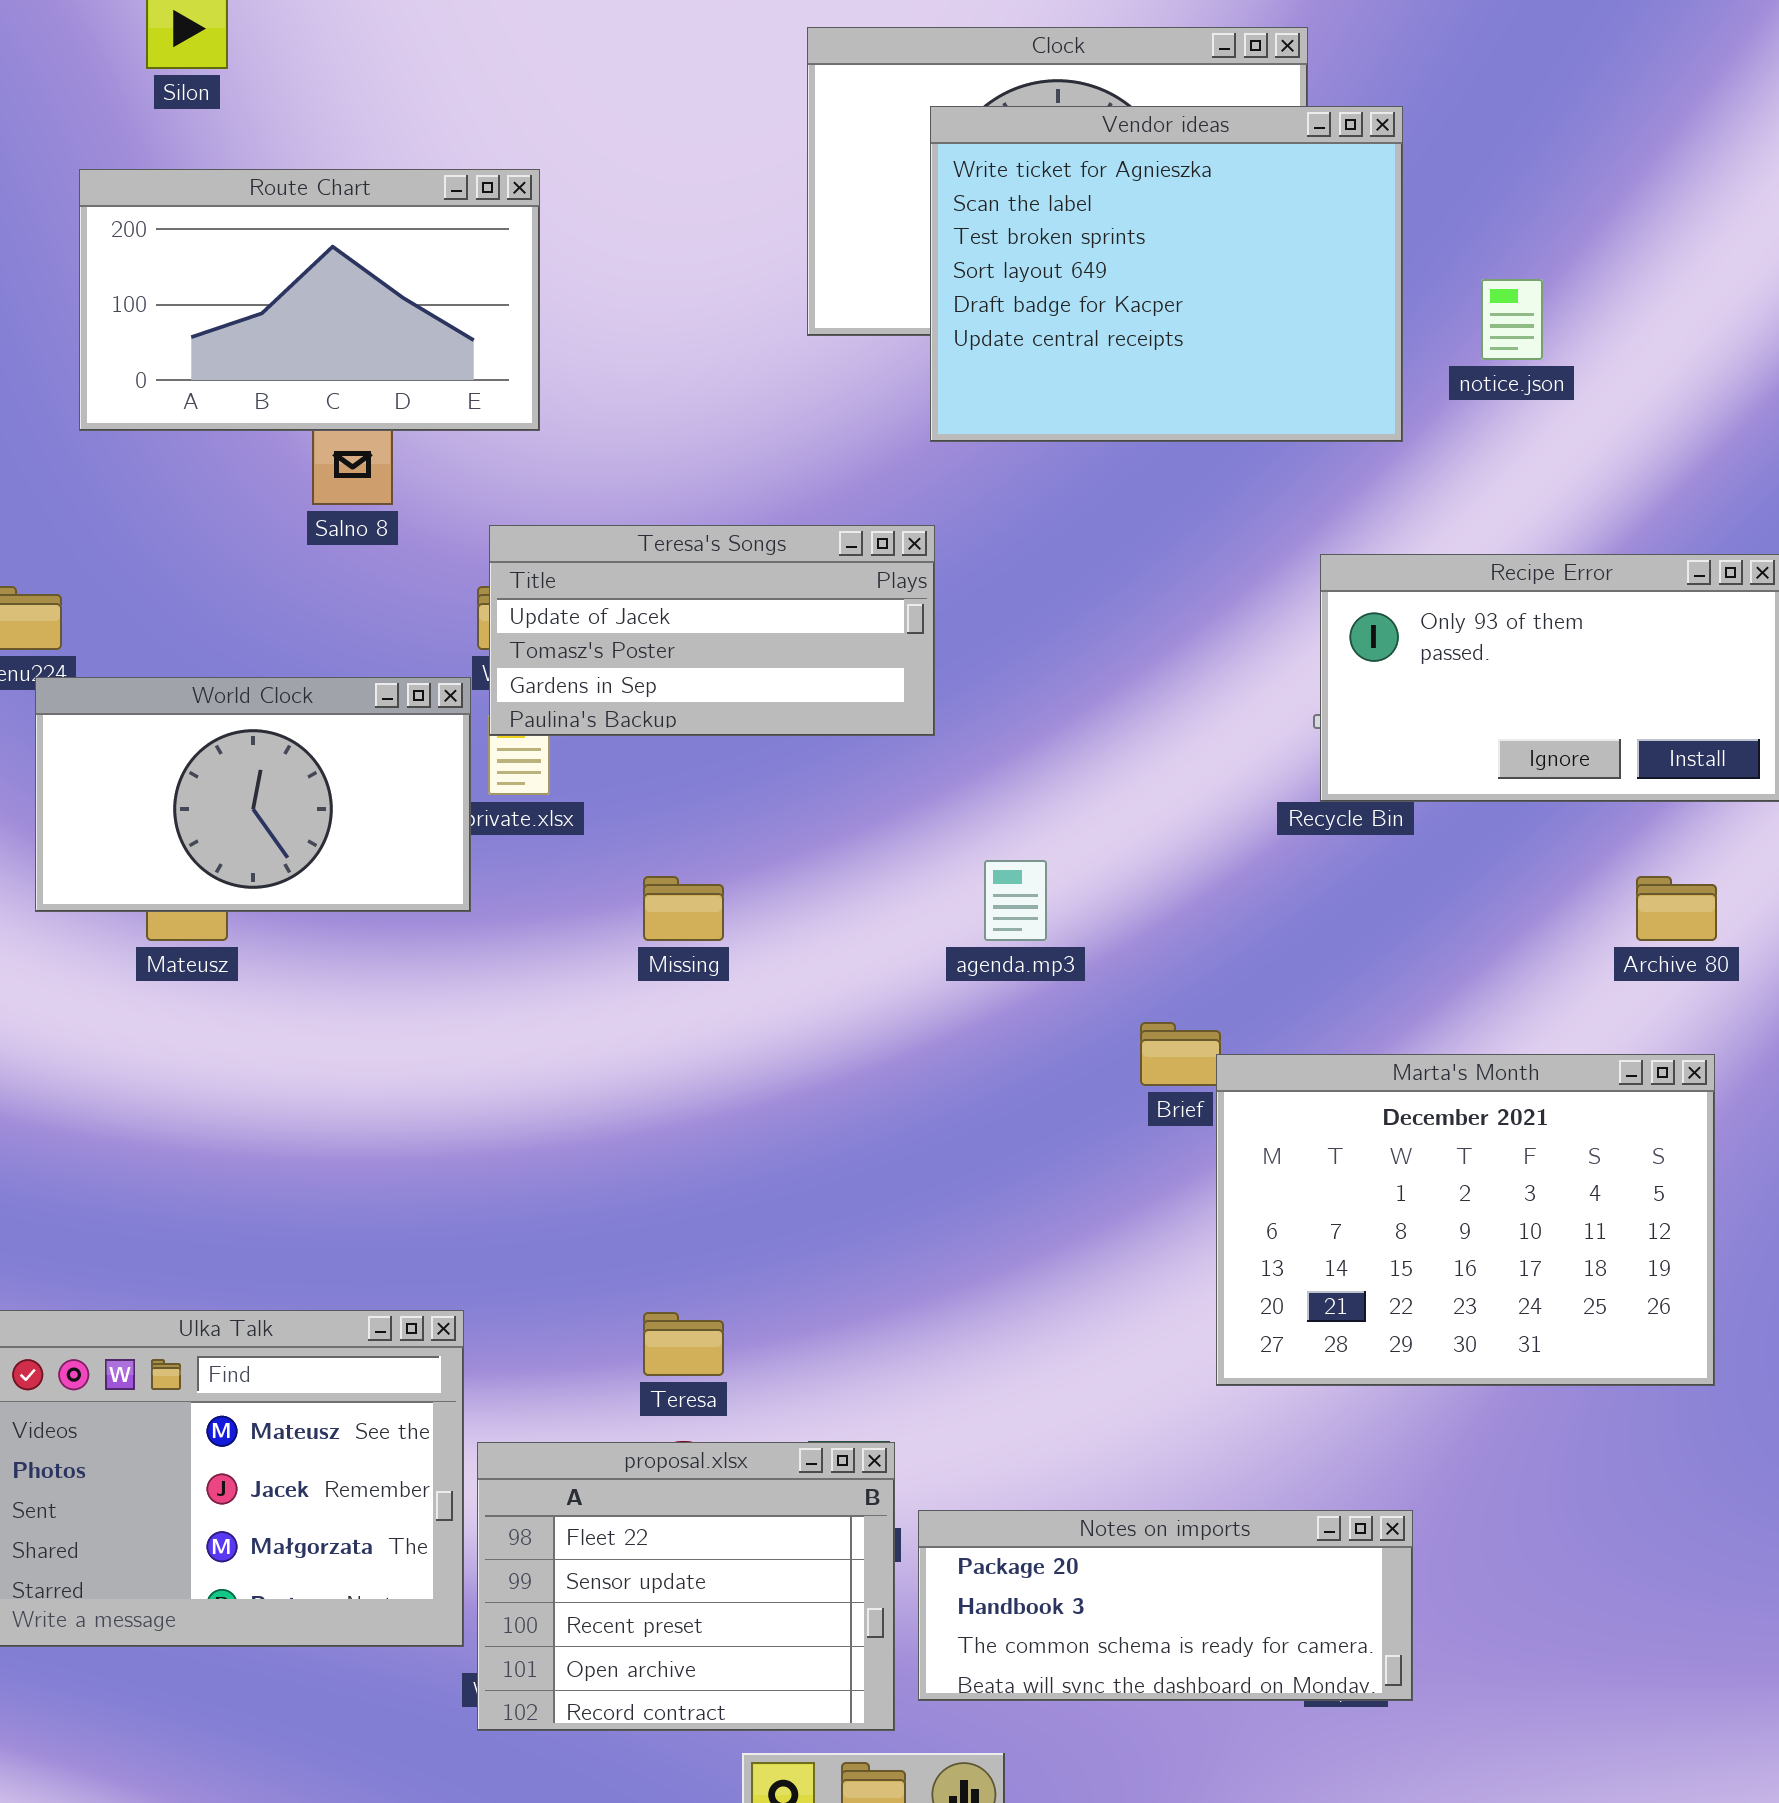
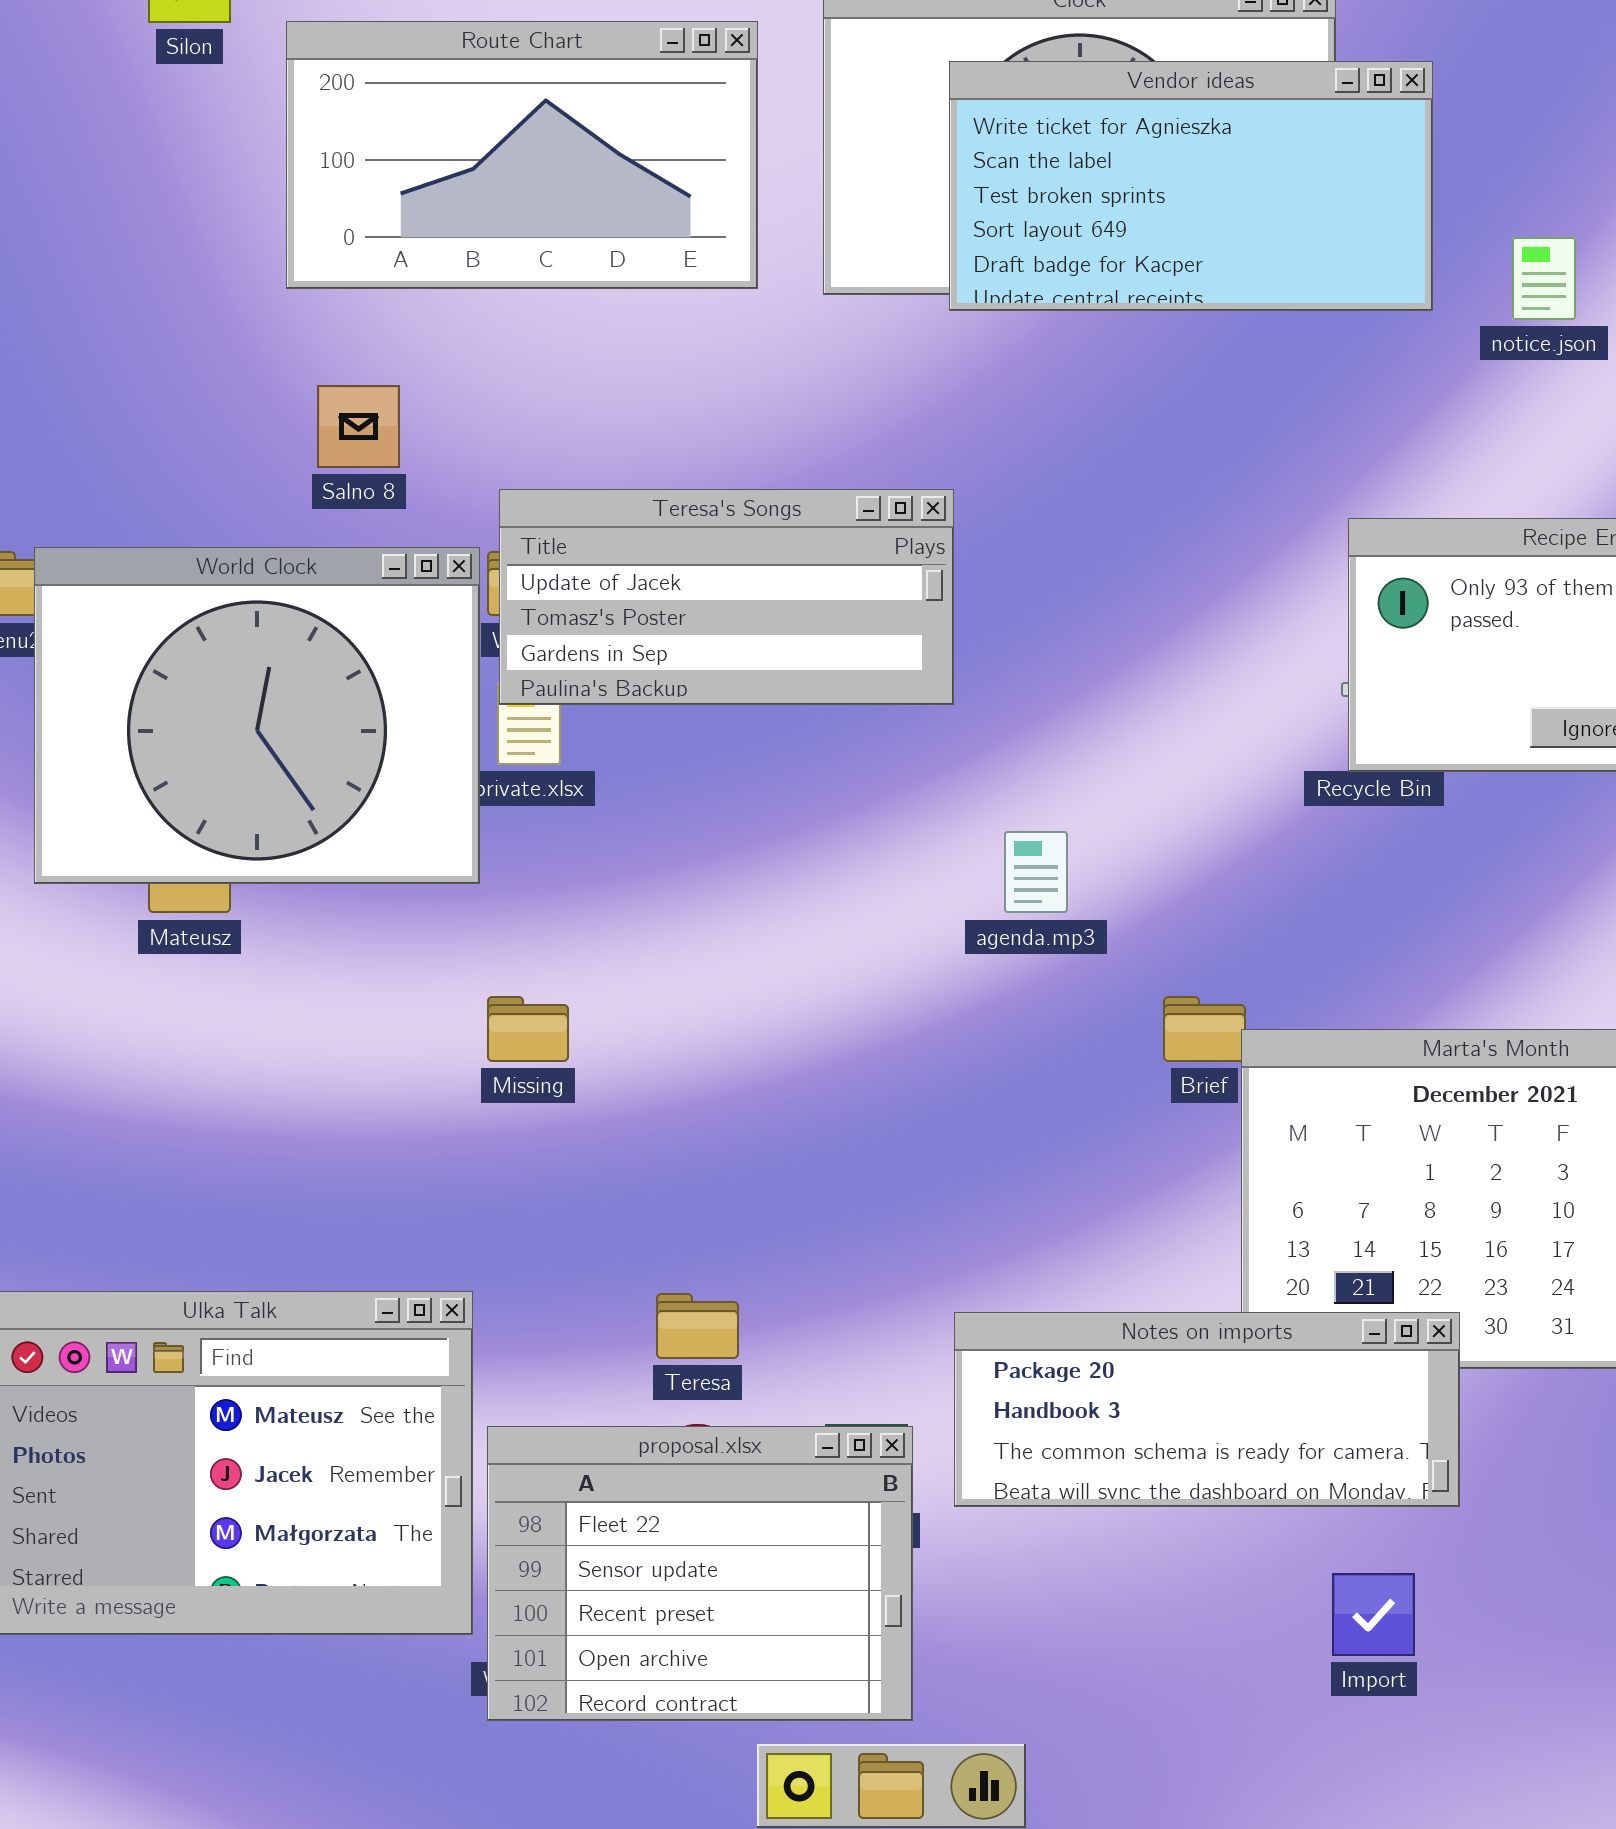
Vendor ideas: [930,106,1403,442] -> [949,61,1433,311], resized
Route Chart: [79,169,540,431] -> [286,21,758,289], moved
World Clock: [35,677,471,912] -> [34,547,480,884], resized
Missing: [643,876,724,941] -> [487,996,569,1062], moved
Notes on imports: [918,1510,1413,1701] -> [954,1312,1460,1507], moved

